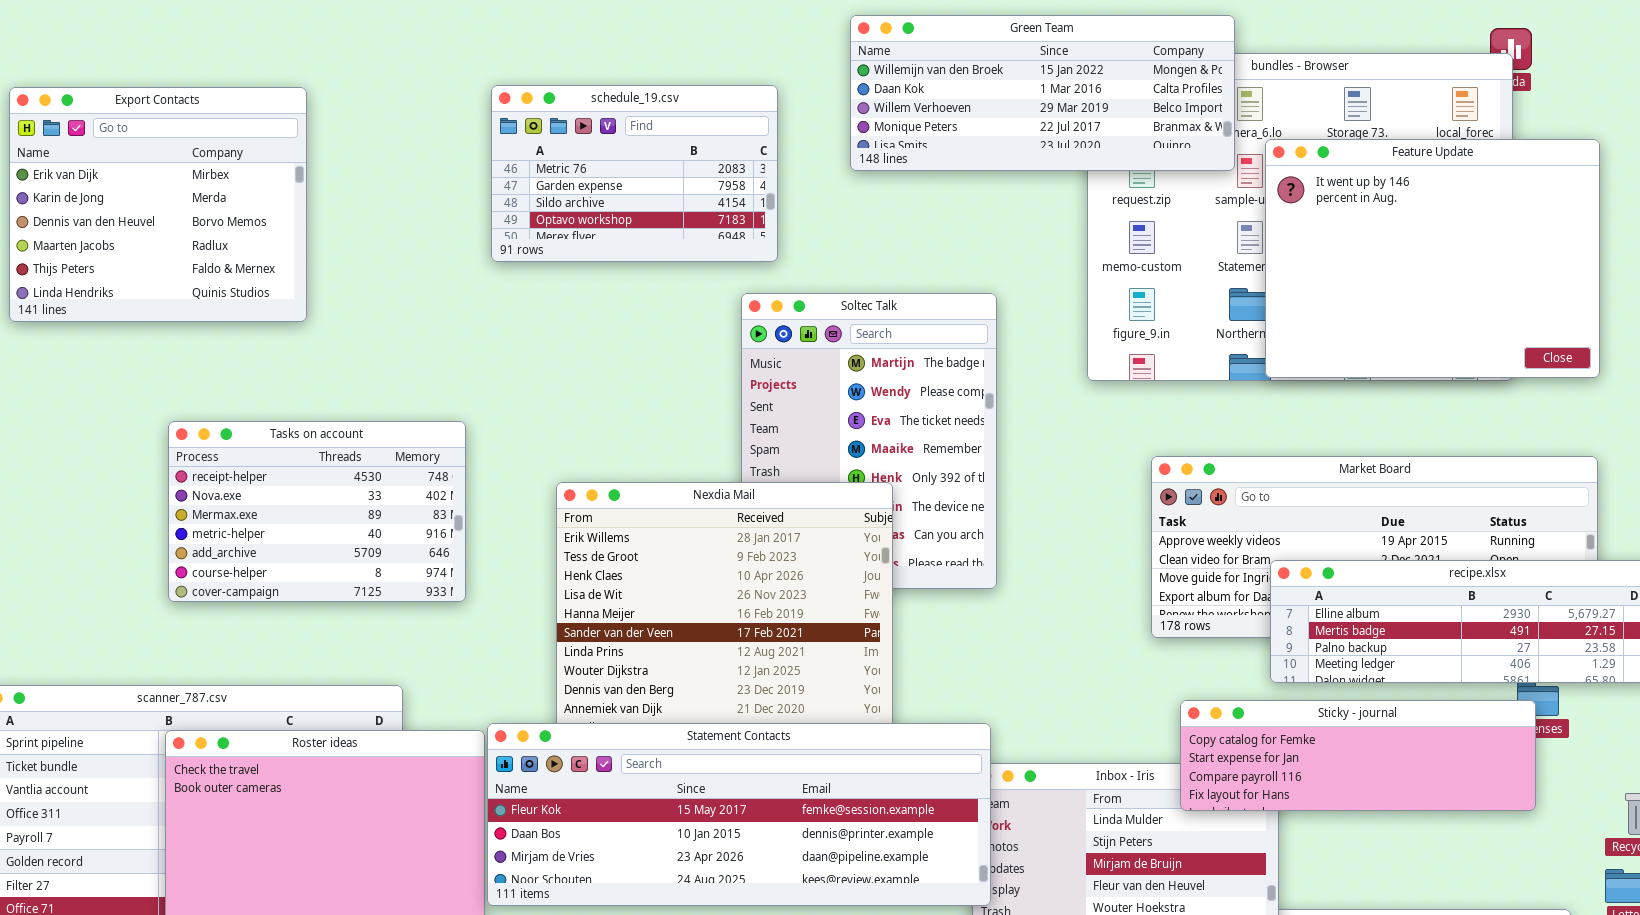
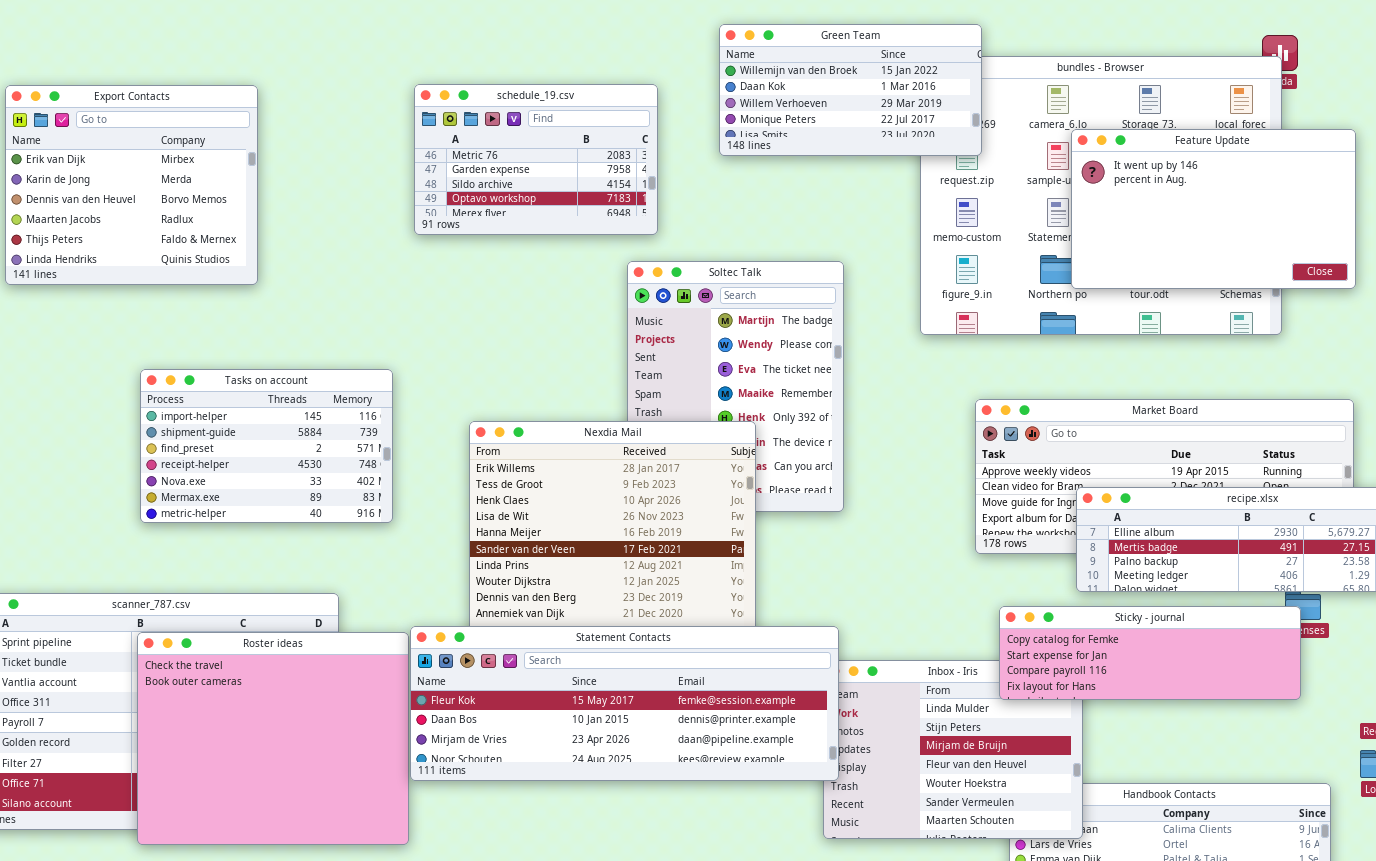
Green Team: [850,15,1235,171] -> [719,24,982,156], resized
Feature Update: [1265,139,1600,378] -> [1071,129,1356,289], resized
Tasks on account: [168,421,466,602] -> [140,369,393,523], scrolled up 3 rows

